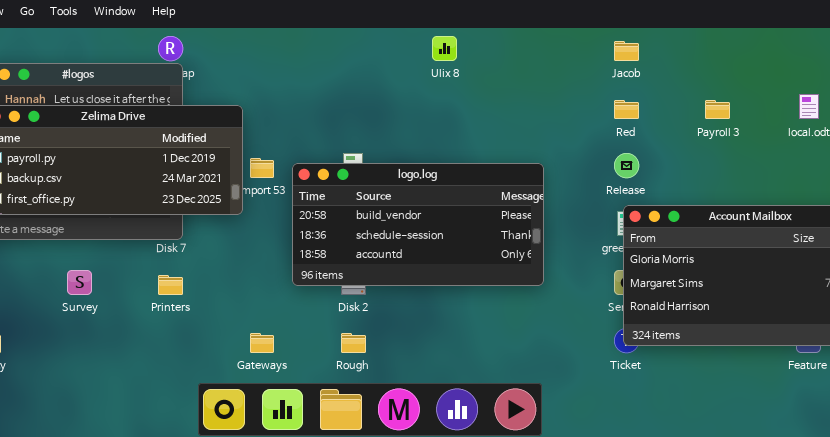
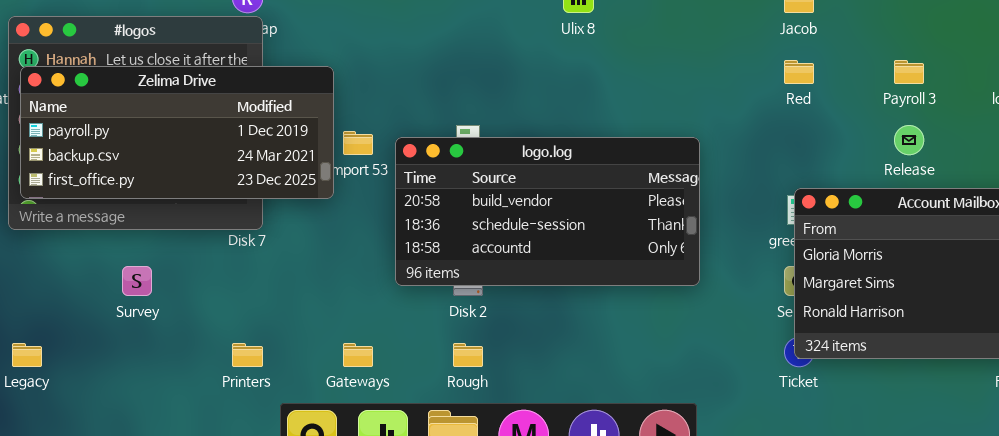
Release: [614,153,639,178] -> [894,125,924,155], moved
Printers: [158,275,183,295] -> [232,343,263,367], moved

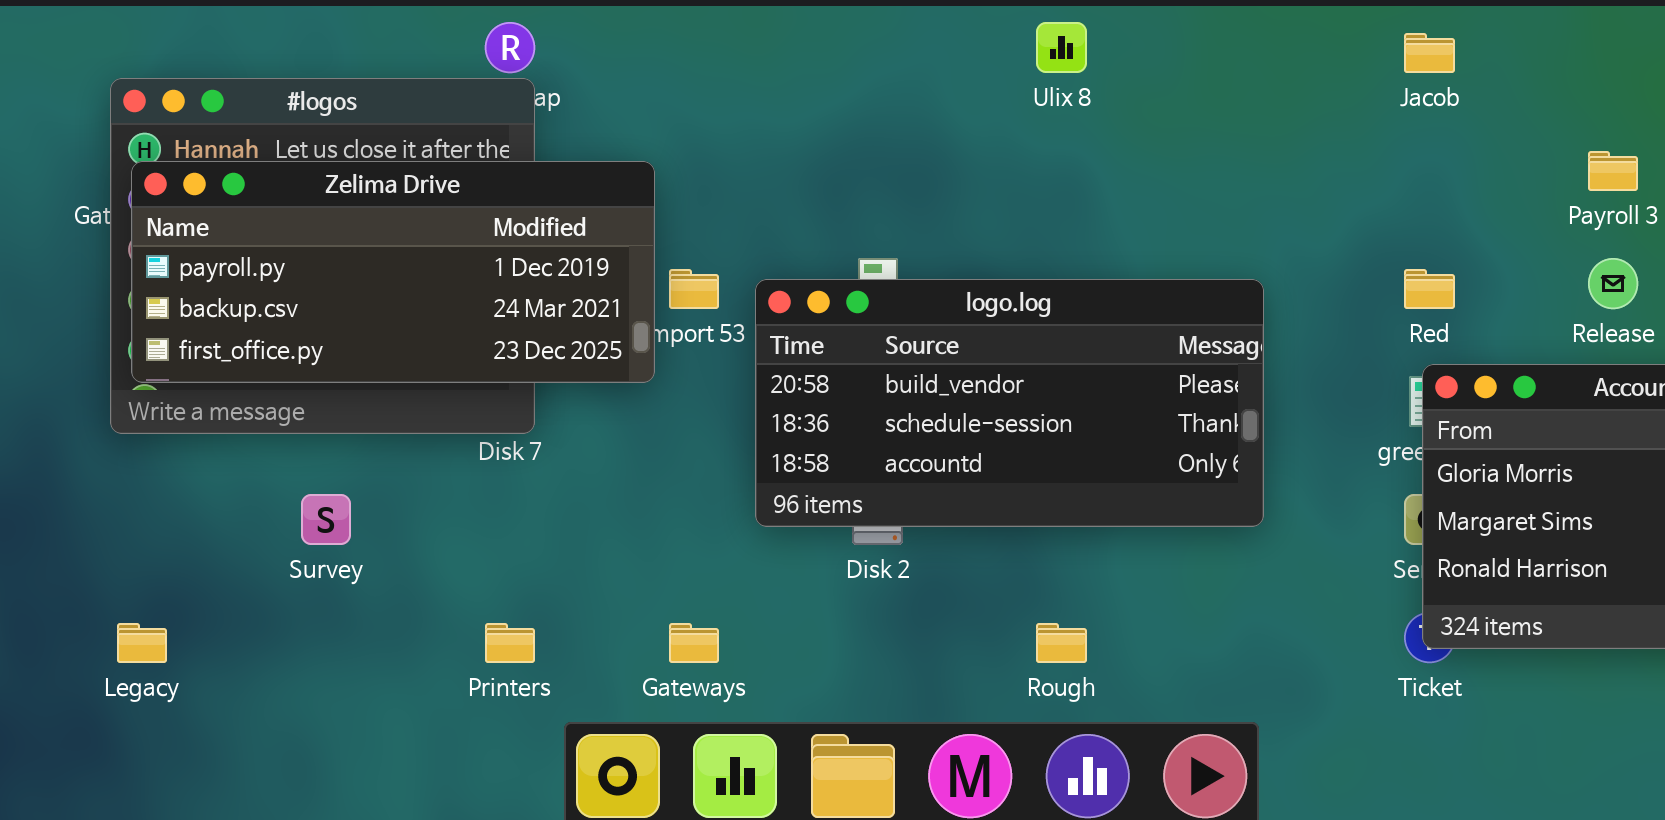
Red: [784,60,814,84] -> [1404,269,1455,309], moved
Rough: [453,343,483,367] -> [1036,623,1087,663], moved

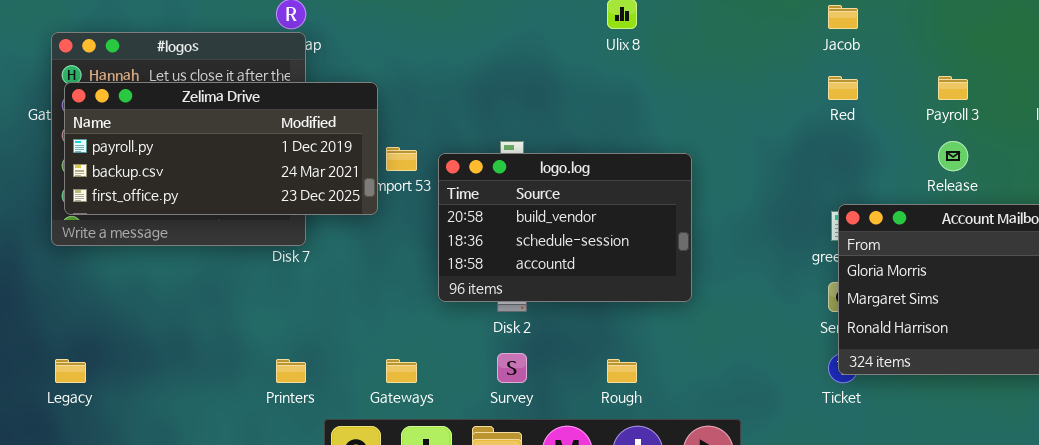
Red: [1404,269,1455,309] -> [828,76,858,100], moved
logo.log: [755,279,1264,527] -> [438,153,692,302], resized
Survey: [301,494,351,545] -> [497,353,527,383], moved

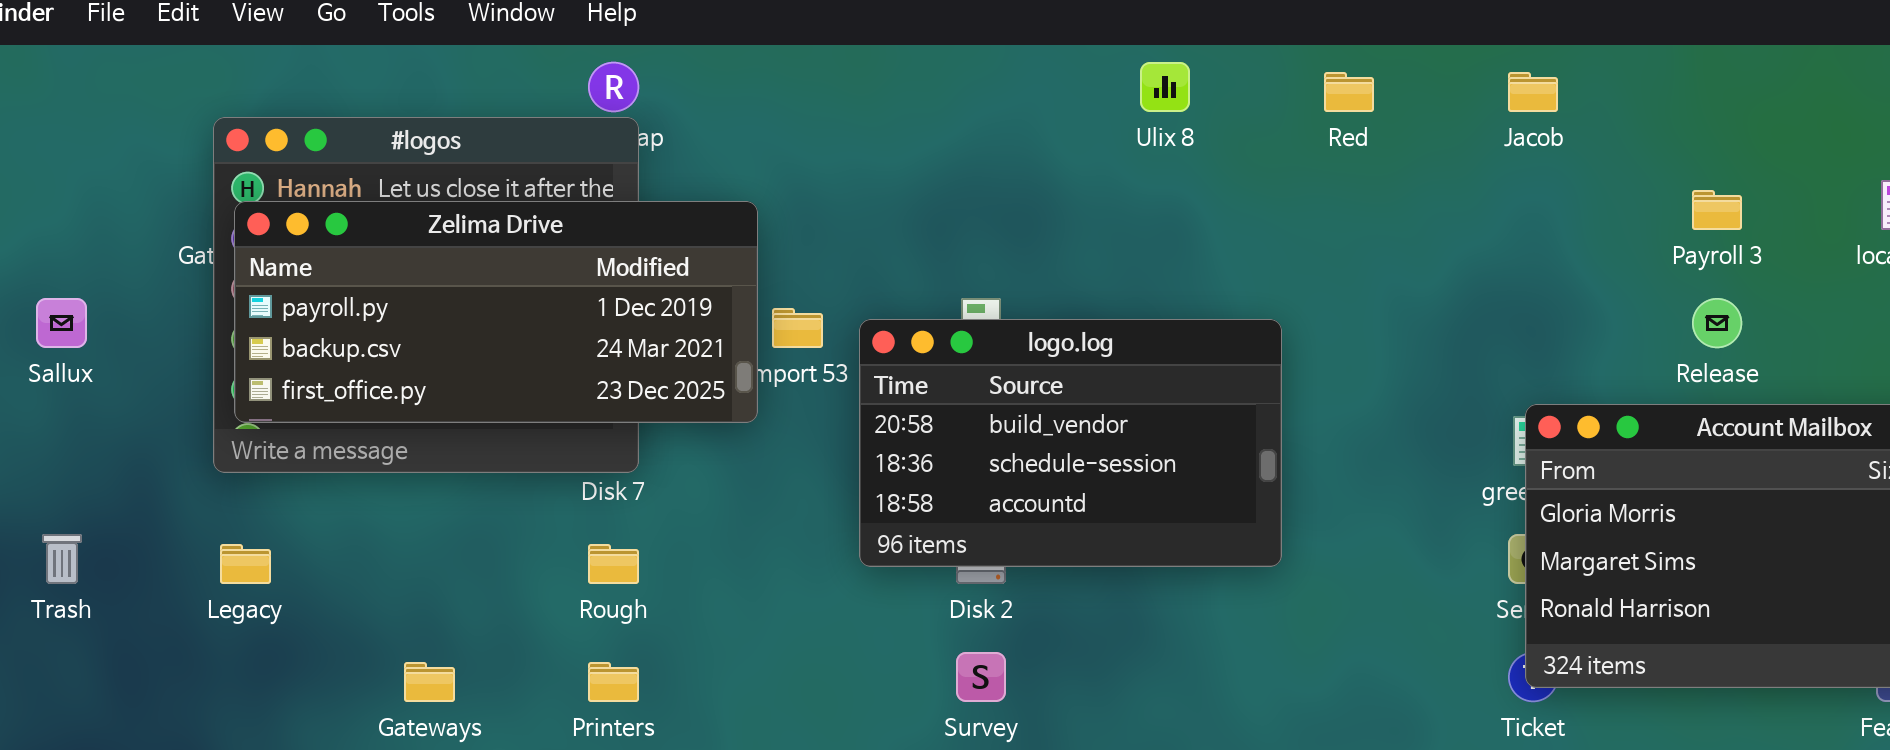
Red: [828,76,858,100] -> [1324,72,1374,112], moved
Legacy: [55,359,86,383] -> [220,544,271,584], moved
Gateways: [386,359,417,383] -> [404,662,455,702], moved
Rough: [607,359,637,383] -> [588,544,639,584], moved

